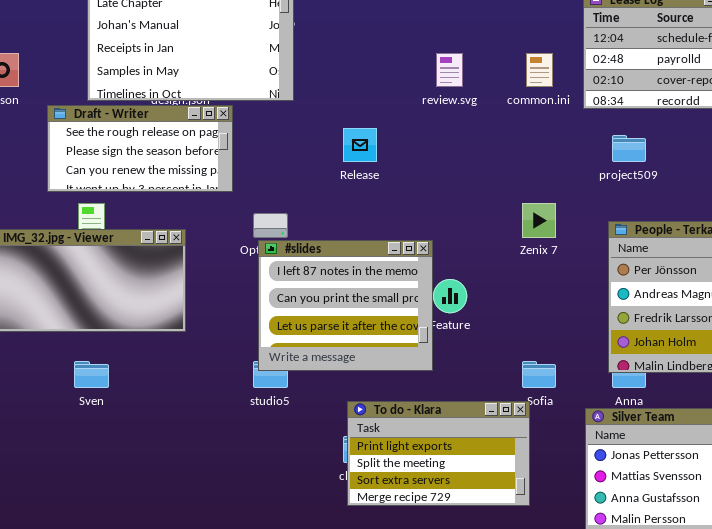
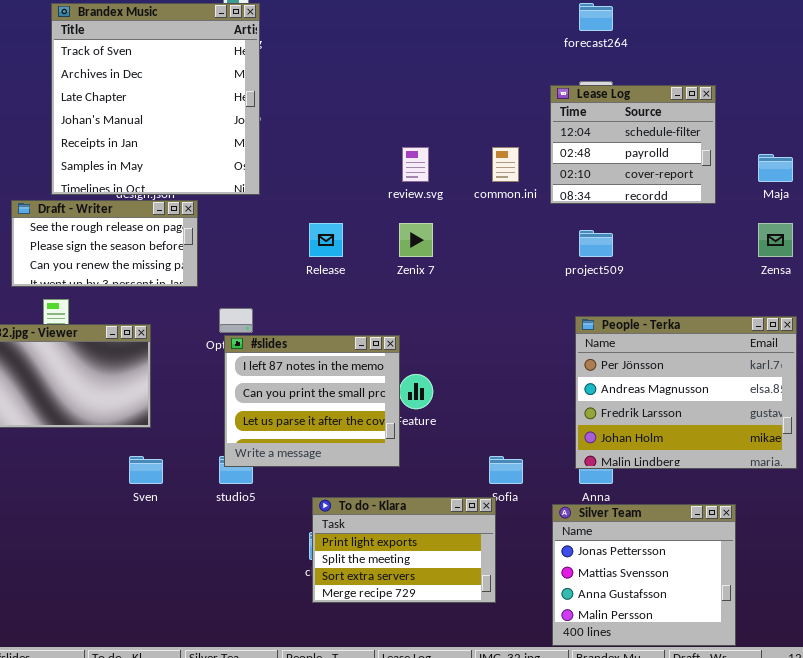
Zenix 7: [522,203,556,238] -> [399,223,433,257], moved
Sven: [74,361,109,388] -> [129,456,163,484], moved

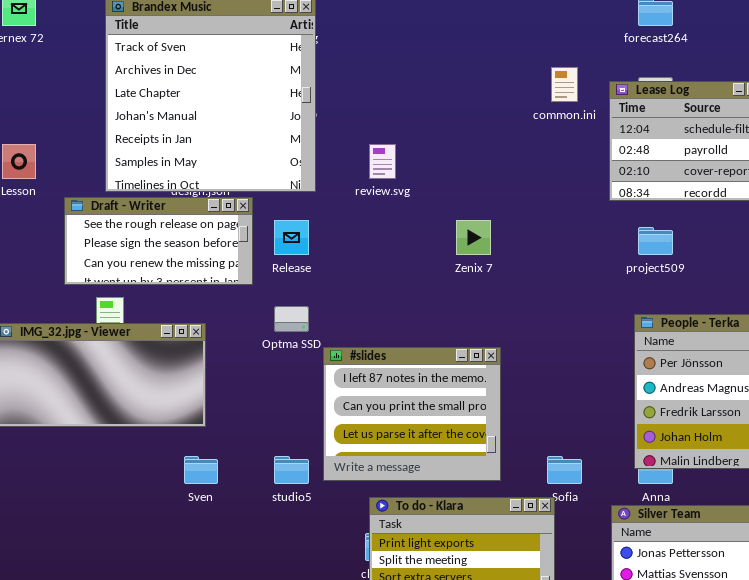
review.svg: [402,147,429,182] -> [369,144,396,179], moved
common.ini: [492,147,519,182] -> [551,67,578,102], moved
Release: [309,223,343,257] -> [274,220,309,255], moved
#slides: [224,335,400,467] -> [323,347,501,481], moved

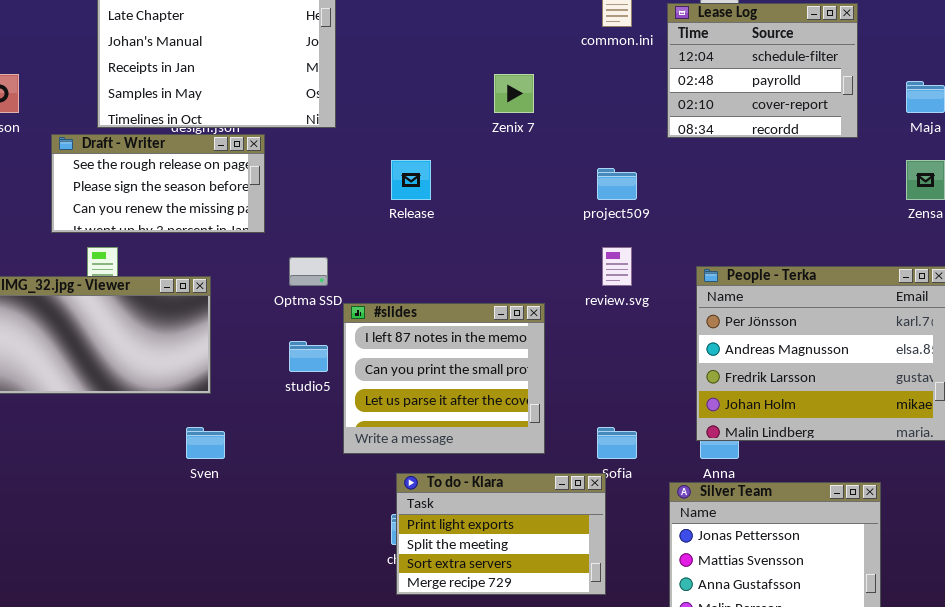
review.svg: [369,144,396,179] -> [602,247,632,286], moved
Release: [274,220,309,255] -> [391,160,431,200], moved
Zenix 7: [456,220,491,255] -> [494,74,534,113], moved
project509: [638,227,673,255] -> [597,168,637,200], moved
studio5: [274,456,309,484] -> [289,341,328,372], moved

